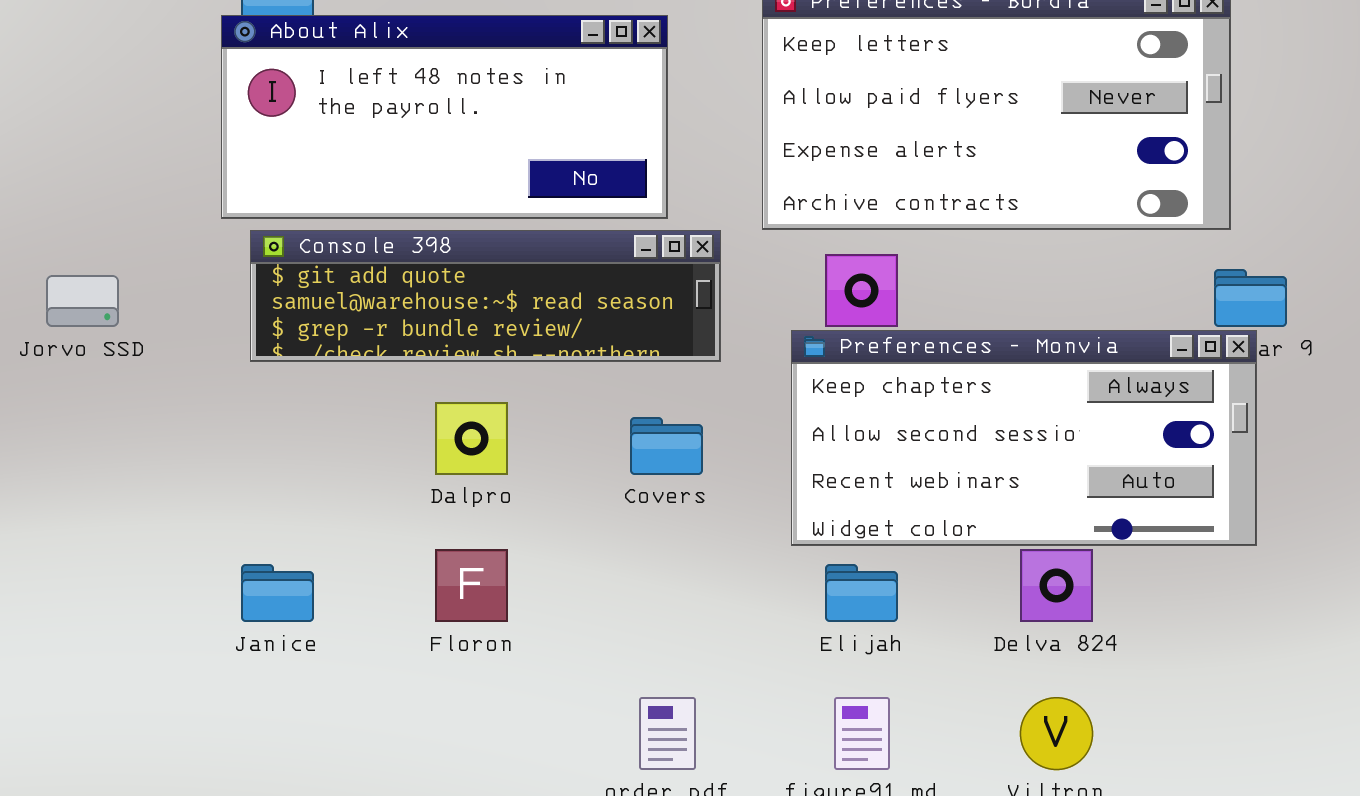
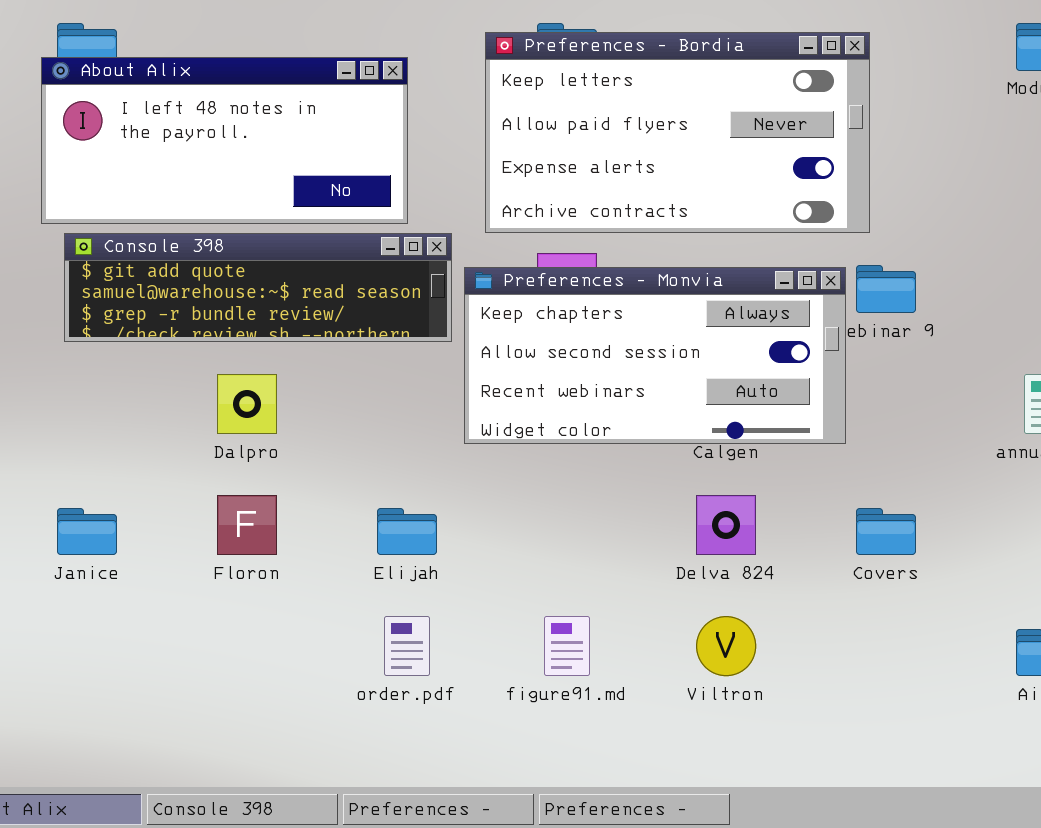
Preferences - Monvia: [791,330,1257,546] -> [464,267,846,444], moved
Covers: [630,417,703,475] -> [856,508,916,555], moved
Elijah: [825,564,898,622] -> [377,508,437,555], moved

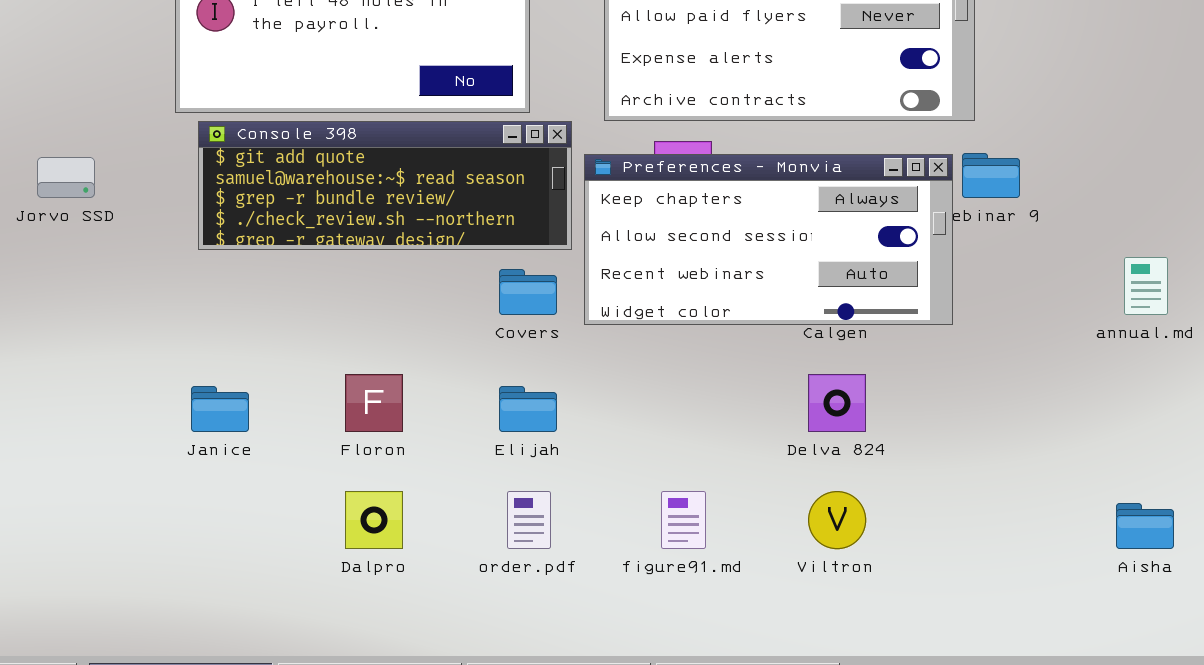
Console 398: [64,233,452,342] -> [198,121,572,250], resized
Dalpro: [217,374,277,434] -> [345,491,403,549], moved
Covers: [856,508,916,555] -> [499,269,557,315], moved

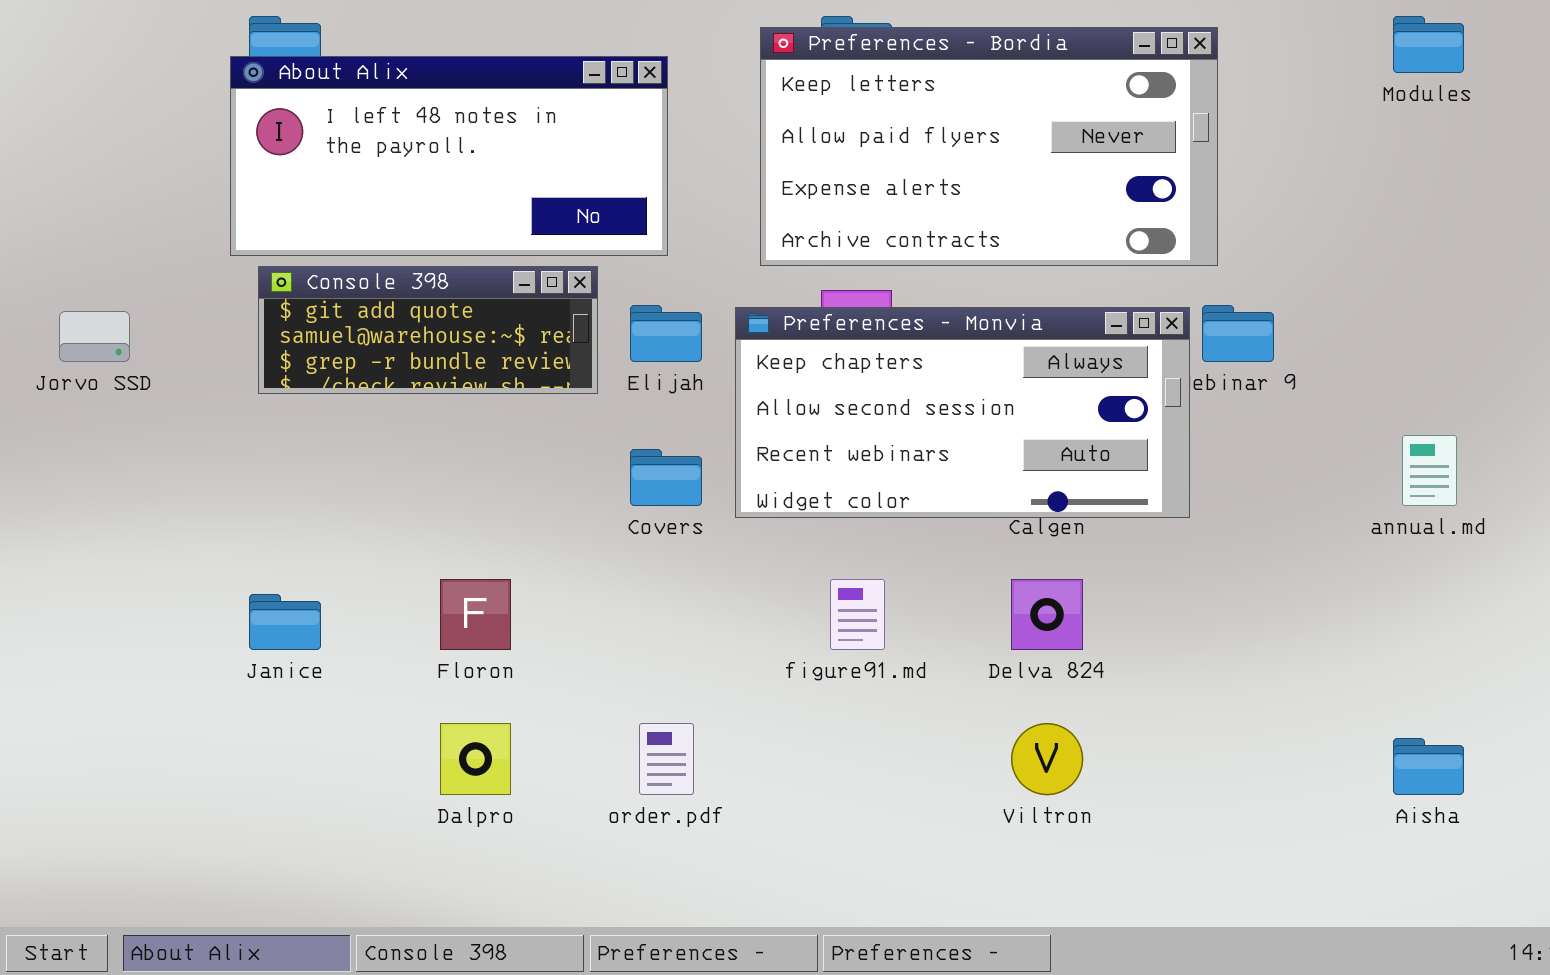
Console 398: [198,121,572,250] -> [258,266,598,394], resized
Elijah: [499,386,557,432] -> [630,305,702,362], moved
figure91.md: [661,491,706,549] -> [830,579,885,650], moved

